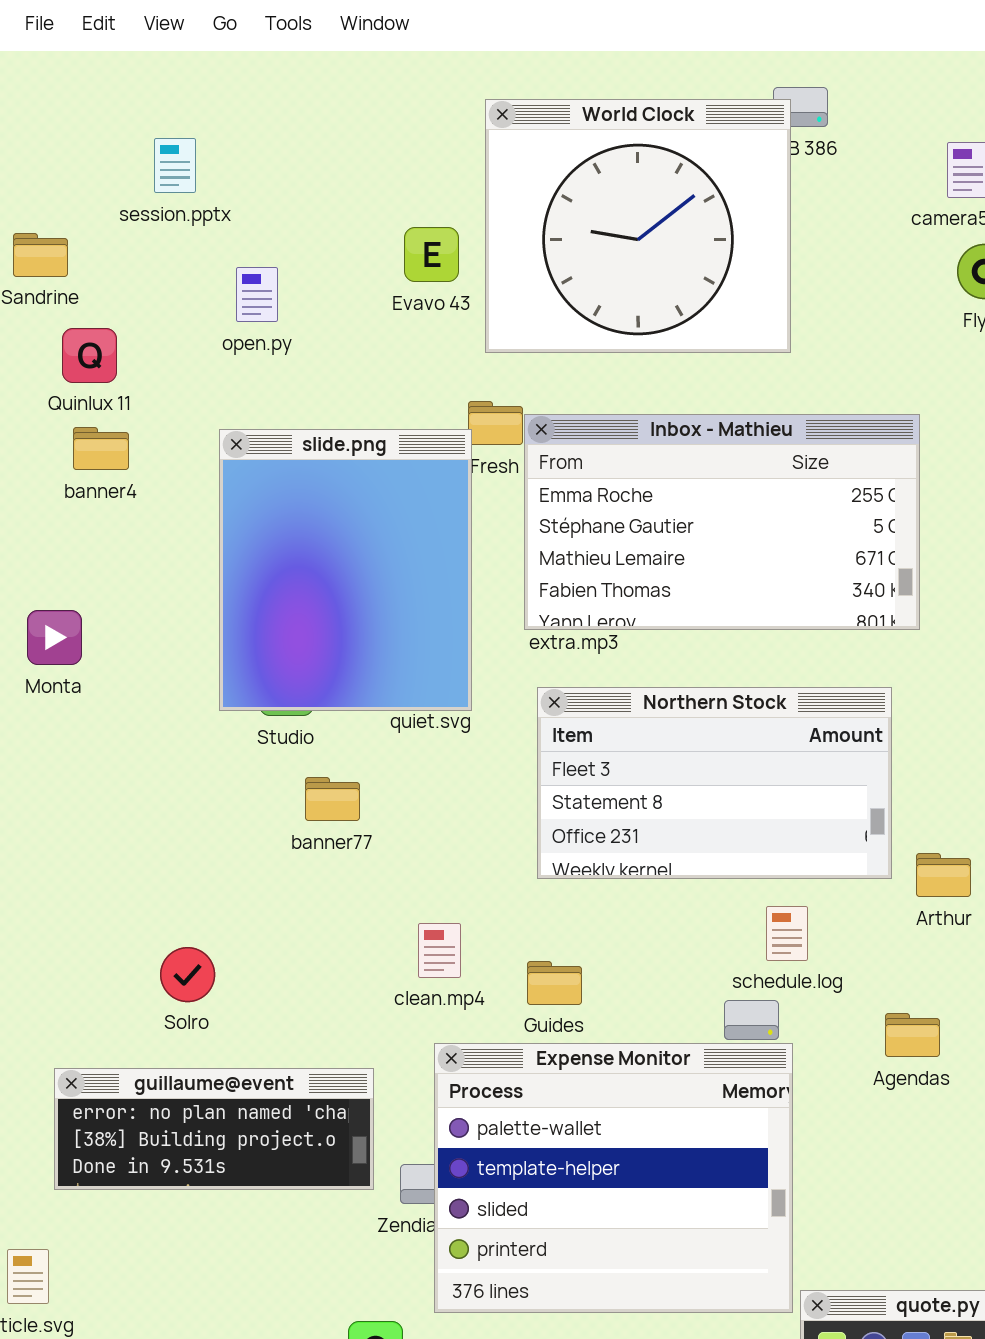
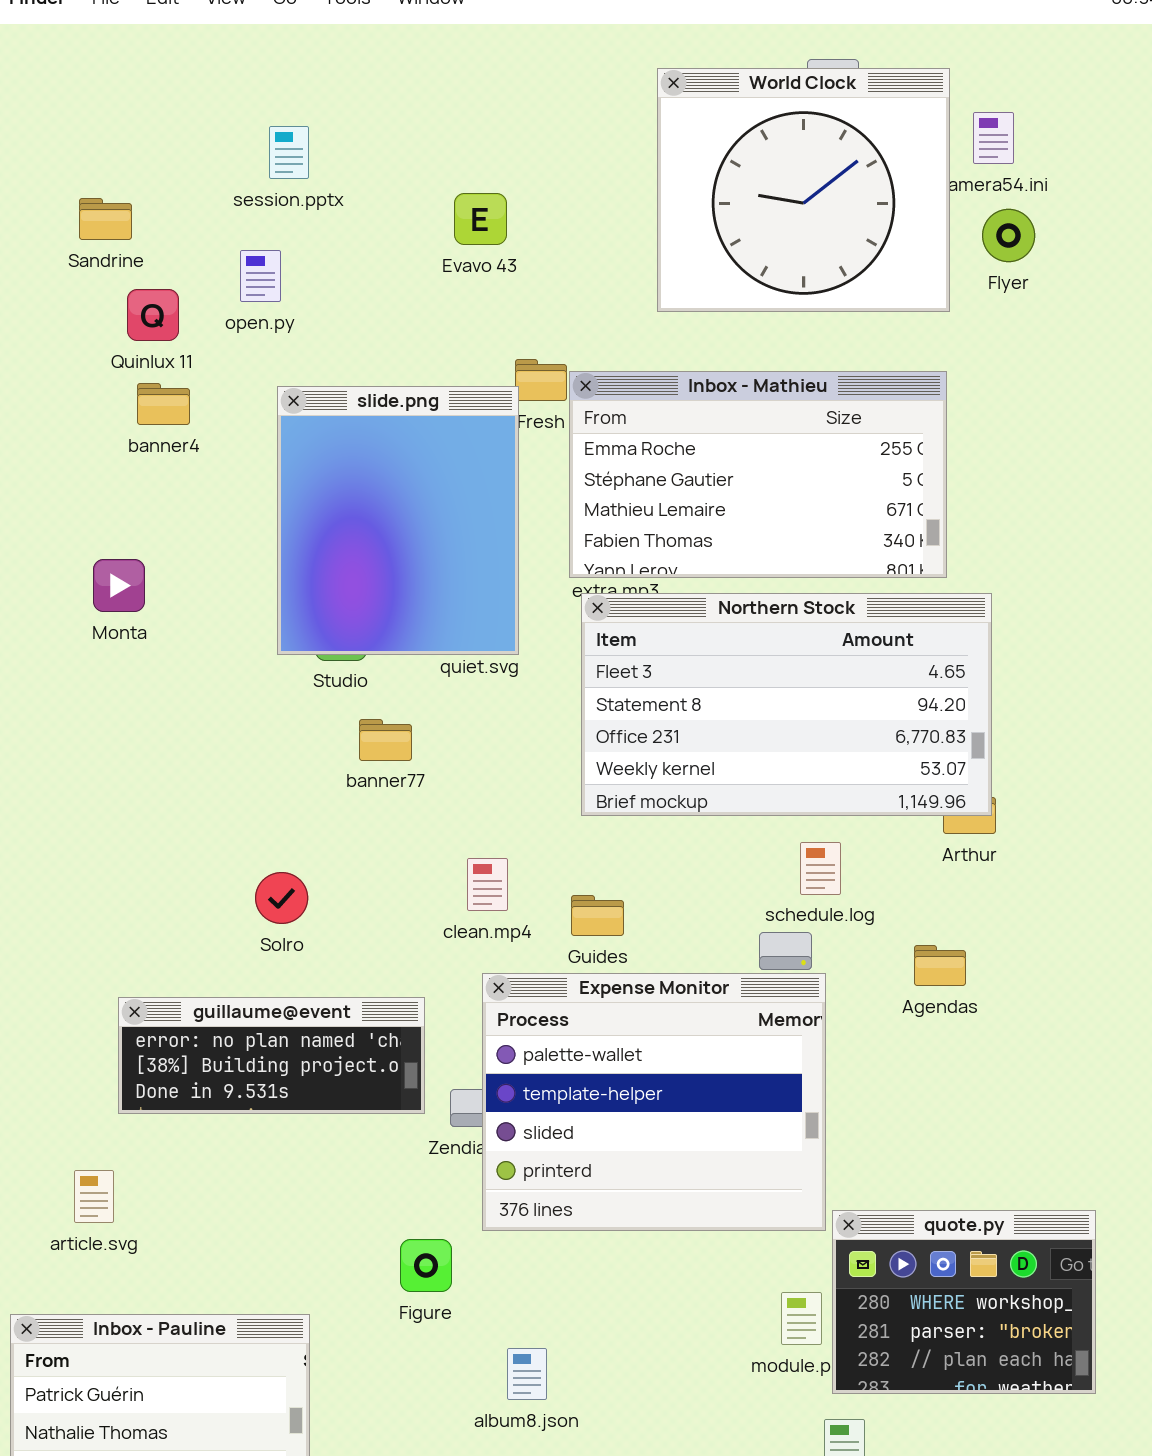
World Clock: [485,99,791,353] -> [657,68,950,312], moved
session.pptx: [154,138,196,193] -> [269,126,309,179], moved
open.py: [236,267,278,322] -> [240,250,281,302], moved
Northern Stock: [537,687,892,879] -> [581,593,992,816], resized
Solro: [160,947,215,1002] -> [255,872,308,924], moved

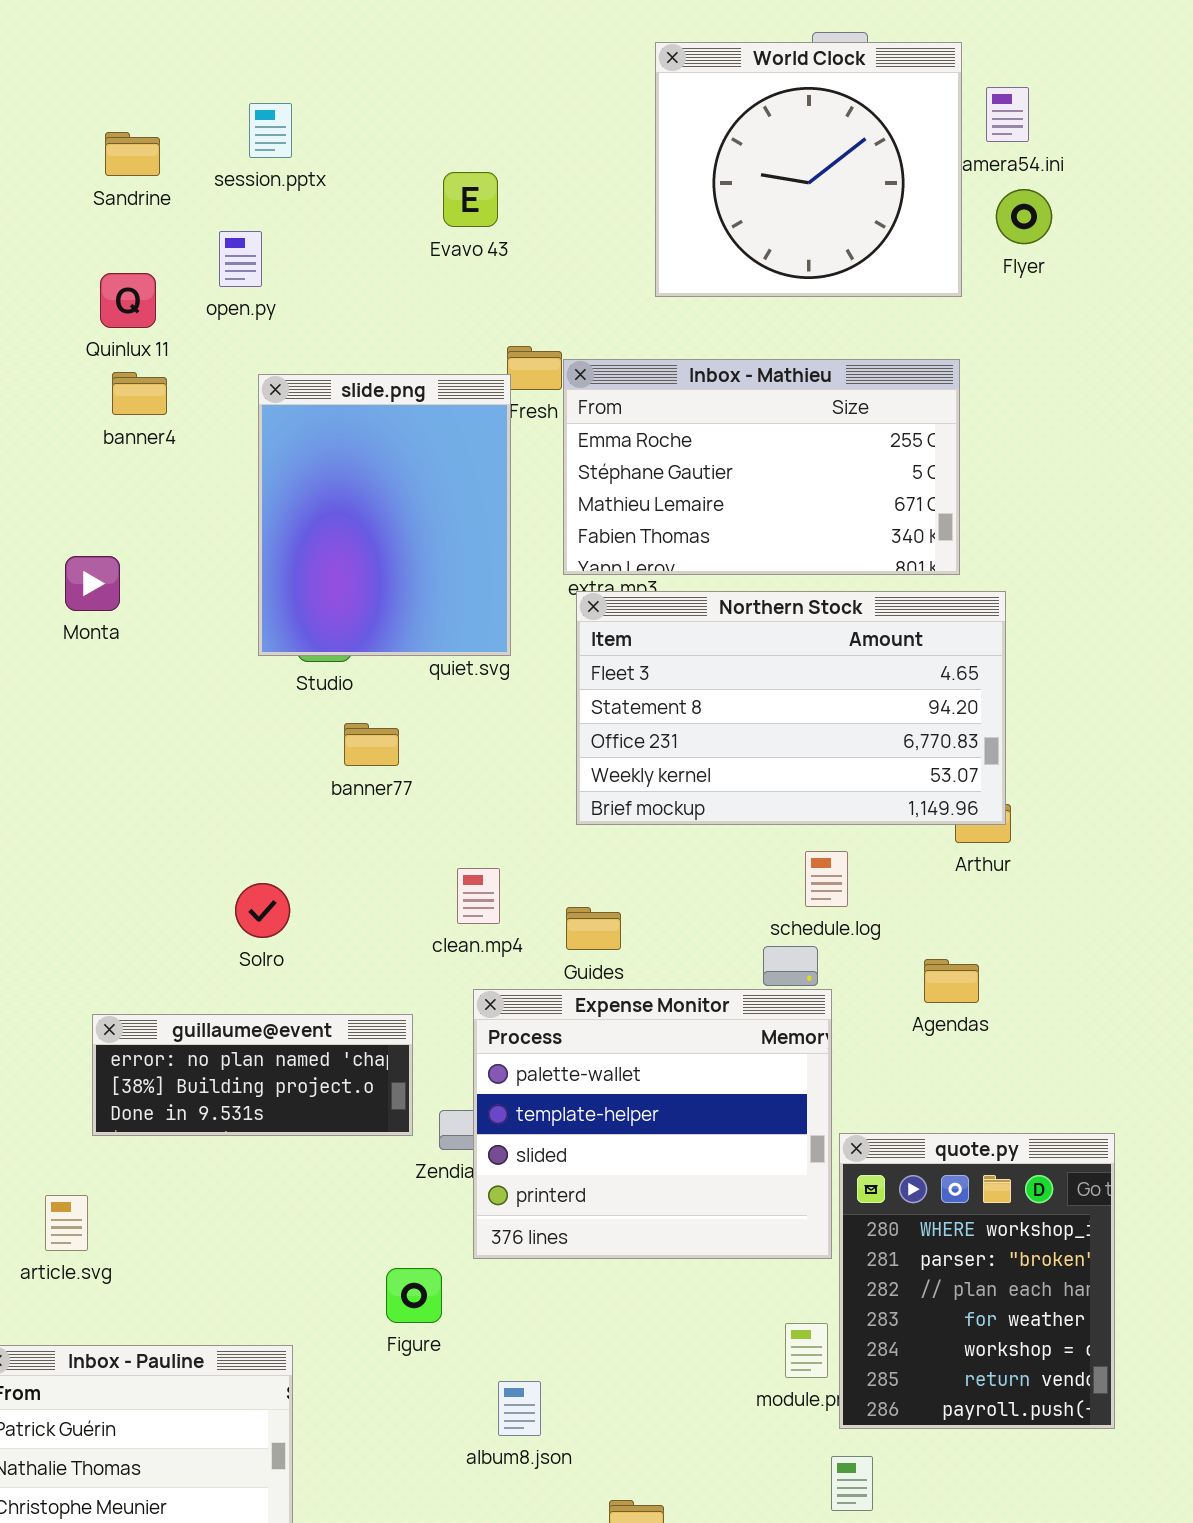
Sandrine: [79,198,132,240] -> [105,132,160,176], moved
quote.py: [832,1210,1096,1394] -> [839,1133,1115,1429], resized

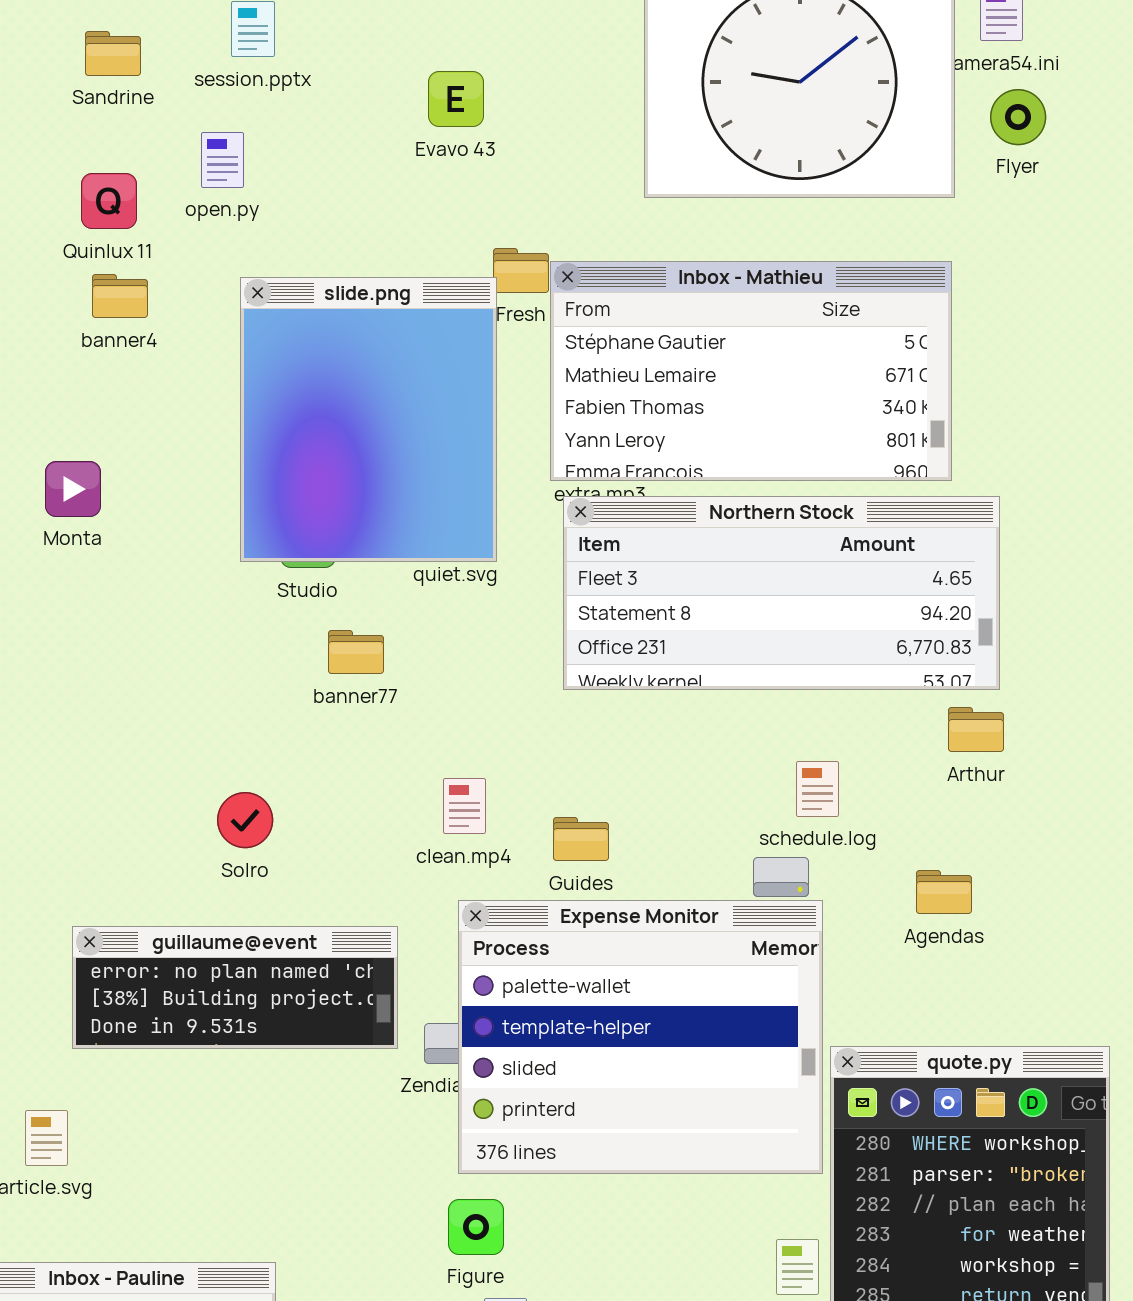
Inbox - Mathieu: [563,359,960,575] -> [550,261,952,481], scrolled down 1 row
Northern Stock: [576,591,1006,825] -> [563,496,1000,690], resized
Figure: [386,1268,442,1323] -> [448,1199,504,1255], moved

